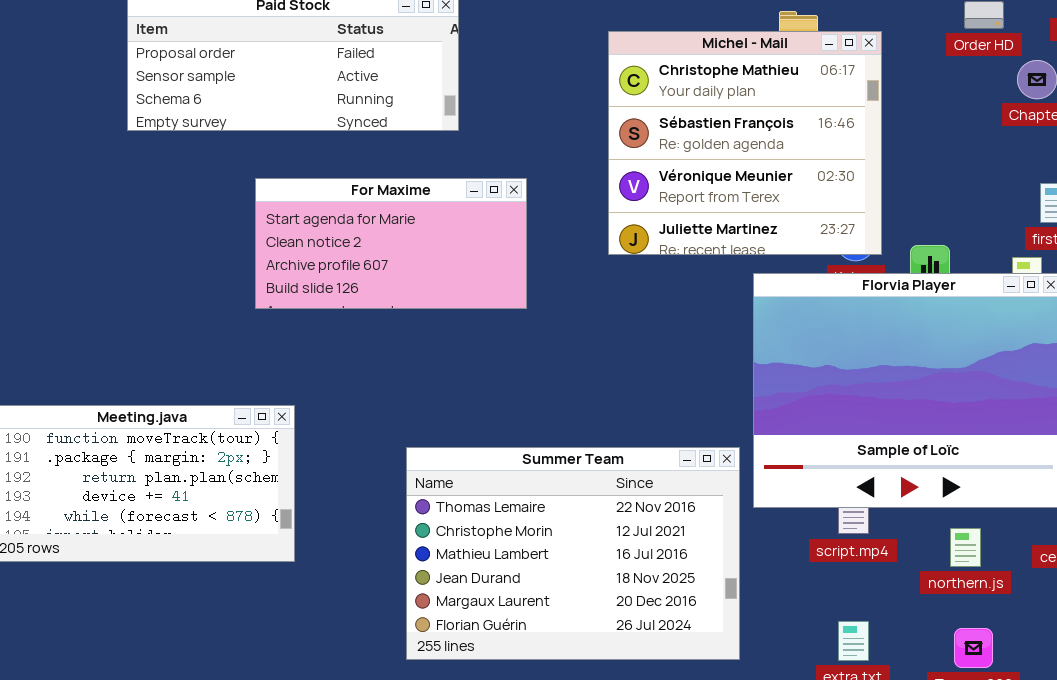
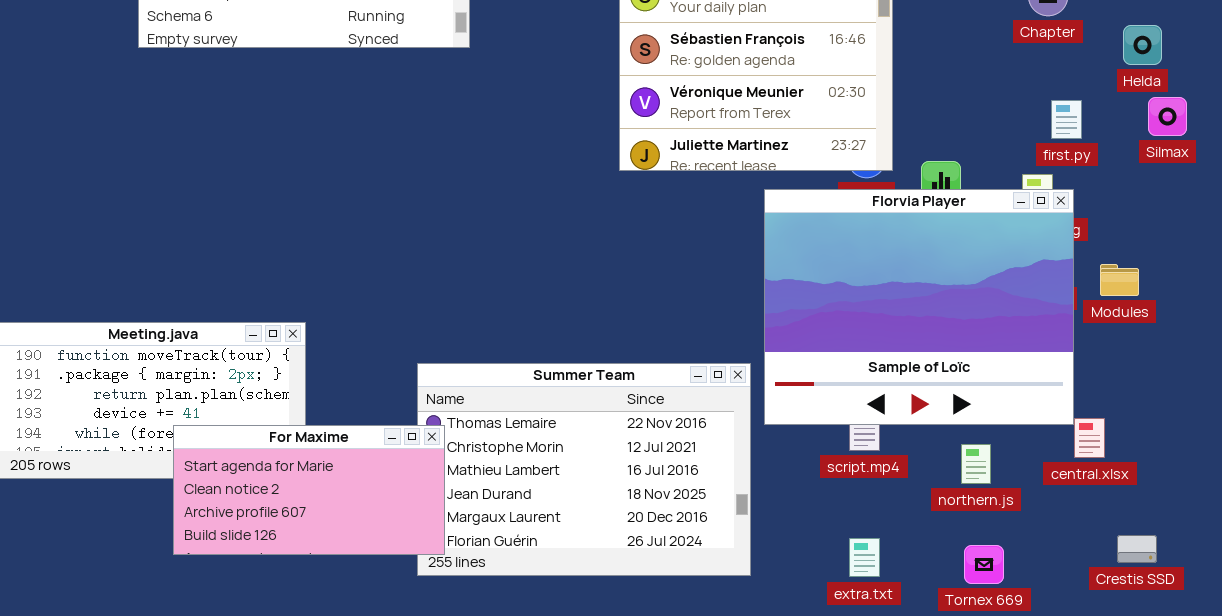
For Maxime: [255,178,527,309] -> [173,425,445,555], moved

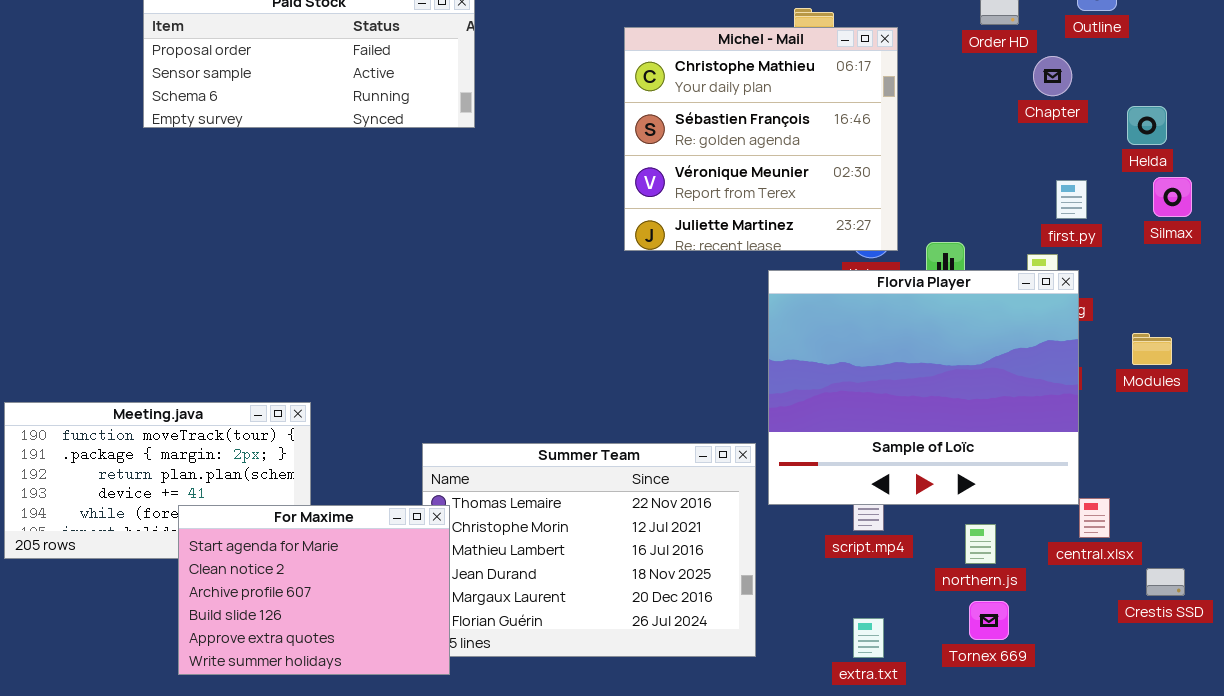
Modules: [1100,264,1139,296] -> [1132,333,1172,365], moved
For Maxime: [173,425,445,555] -> [178,505,450,675], resized
Crestis SSD: [1117,535,1157,563] -> [1146,568,1185,596], moved
Tornex 669: [964,545,1004,584] -> [969,601,1009,640], moved

